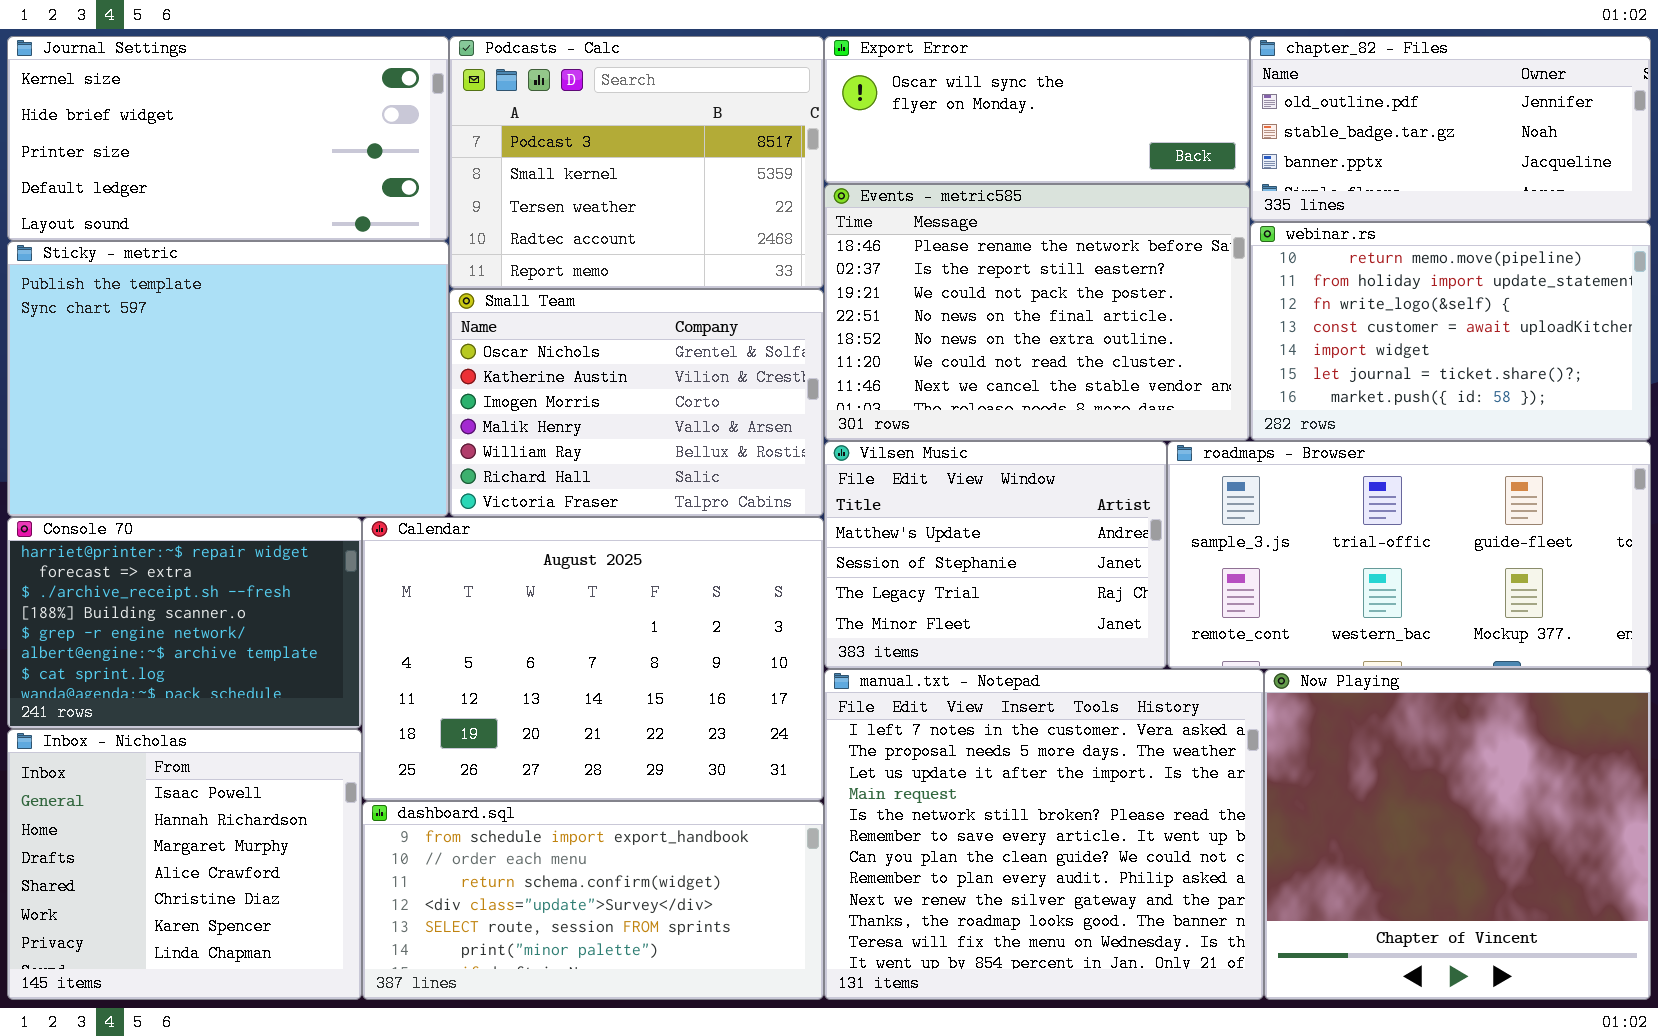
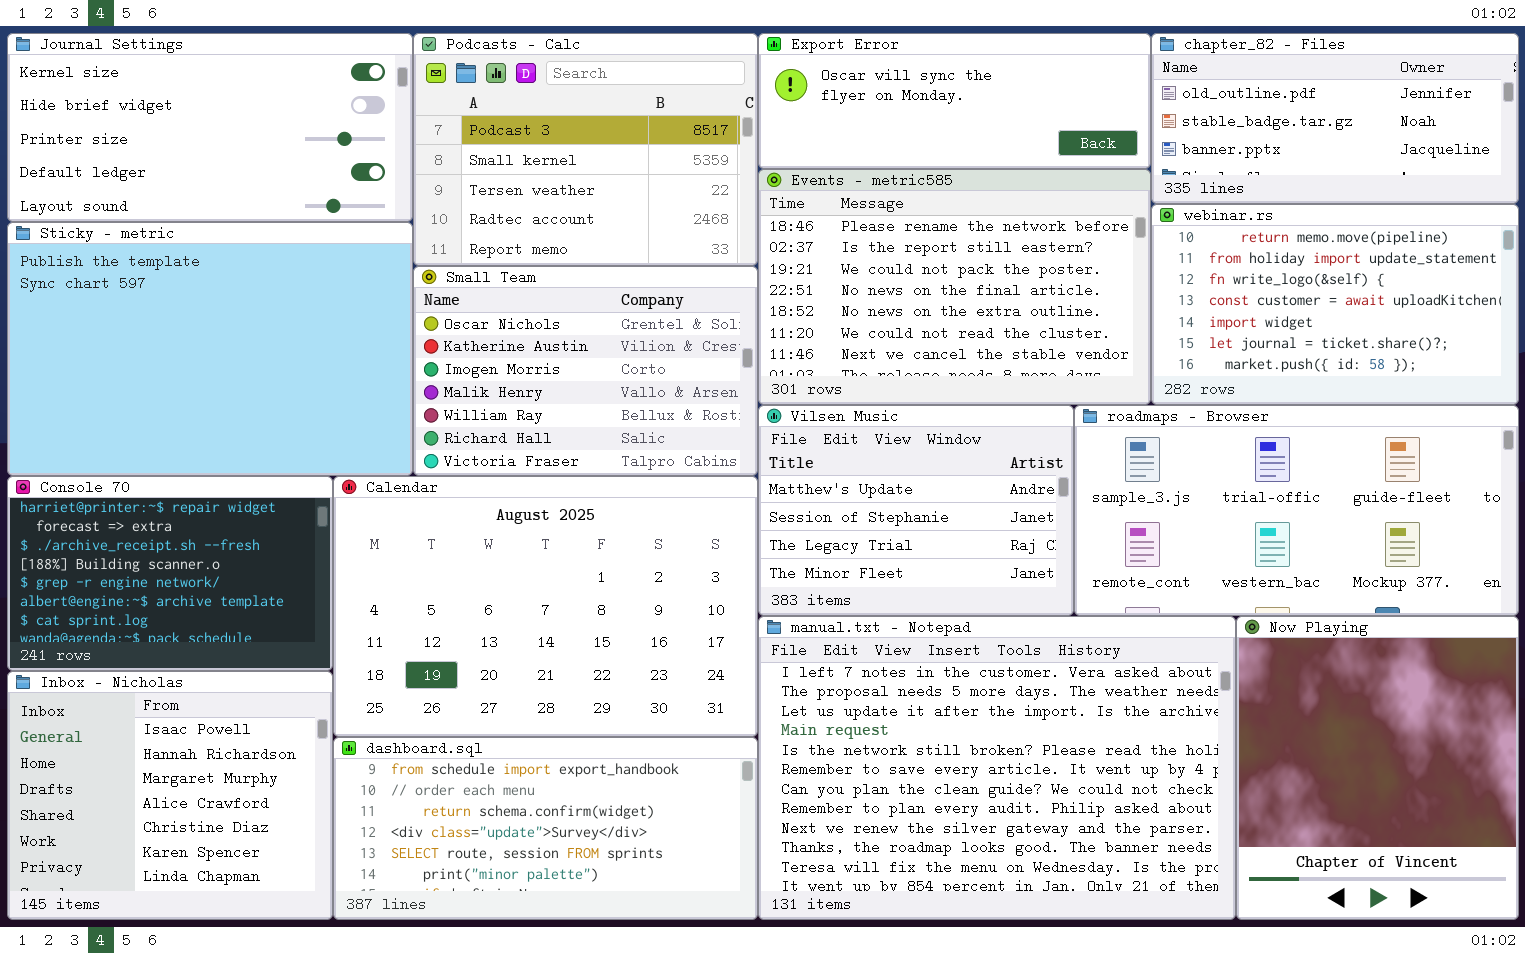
manual.txt - Notepad: [824,669,1264,1000] -> [758,616,1236,920], resized
Now Playing: [1264,669,1651,1000] -> [1236,616,1519,920], resized

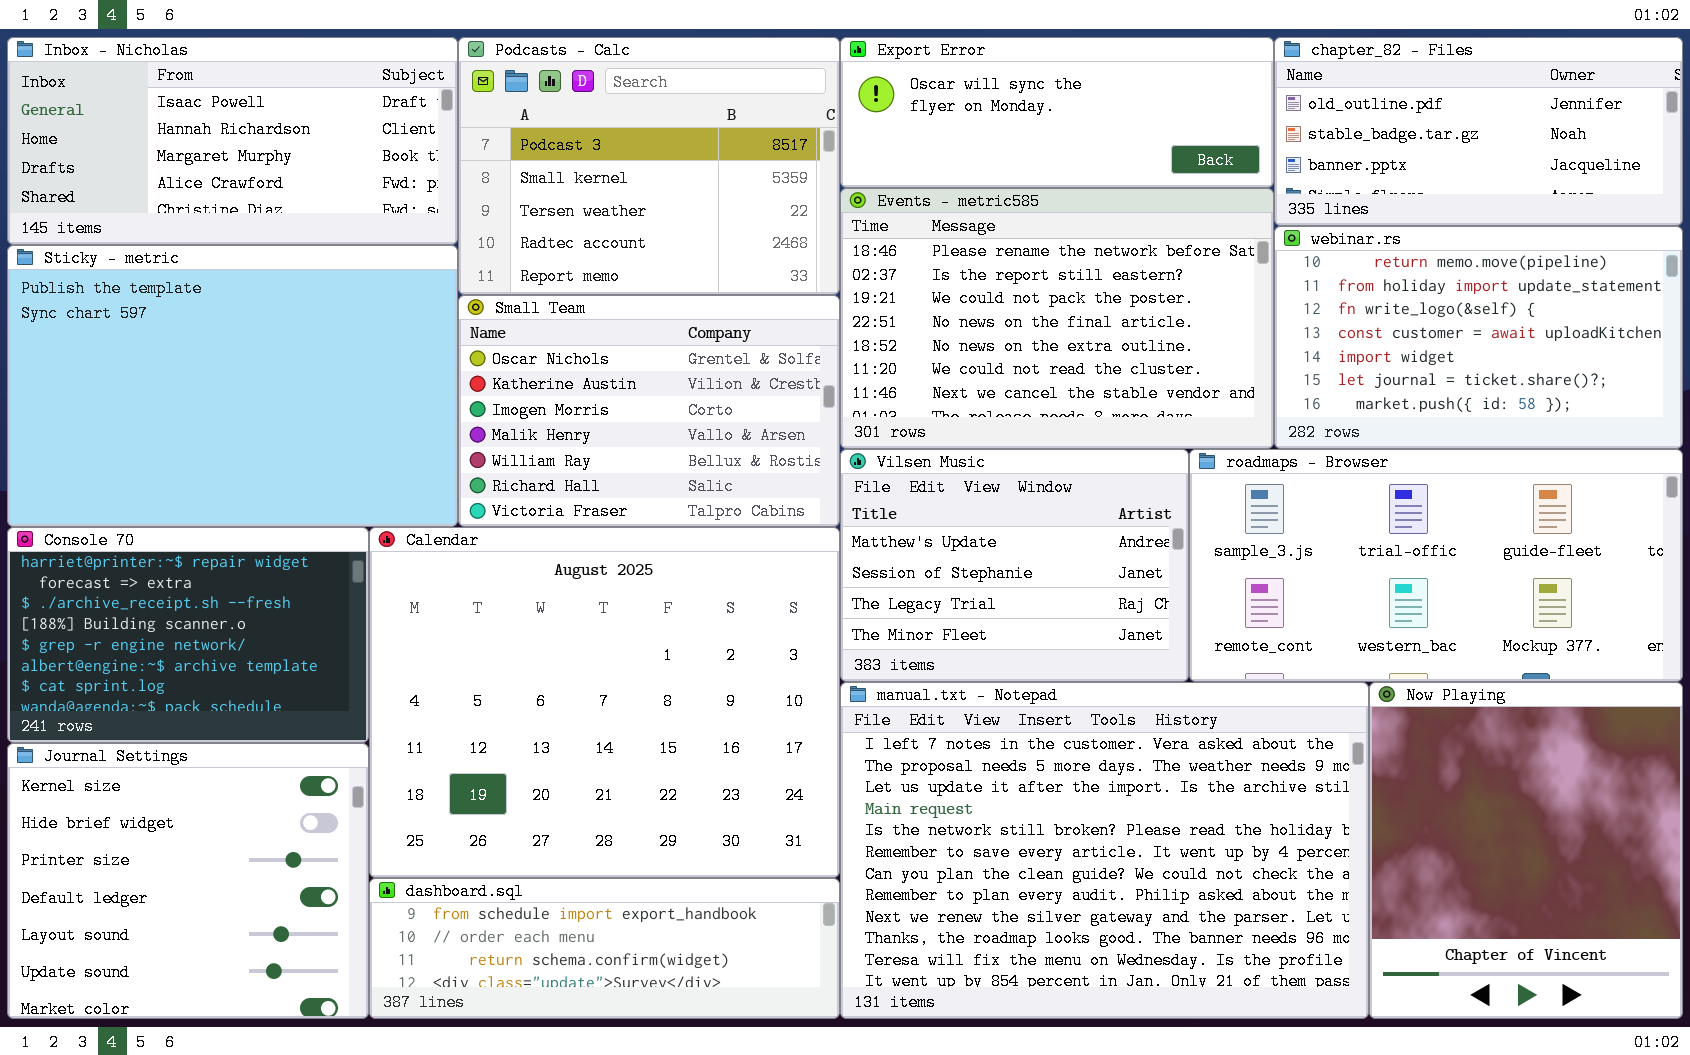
Journal Settings: [7,33,413,222] -> [7,743,369,1019], moved, resized
Calendar: [333,476,758,737] -> [369,527,840,878], resized
Inbox - Nicholas: [7,671,333,920] -> [7,37,458,245], moved, resized
dashboard.sql: [333,737,758,920] -> [369,878,840,1019], resized

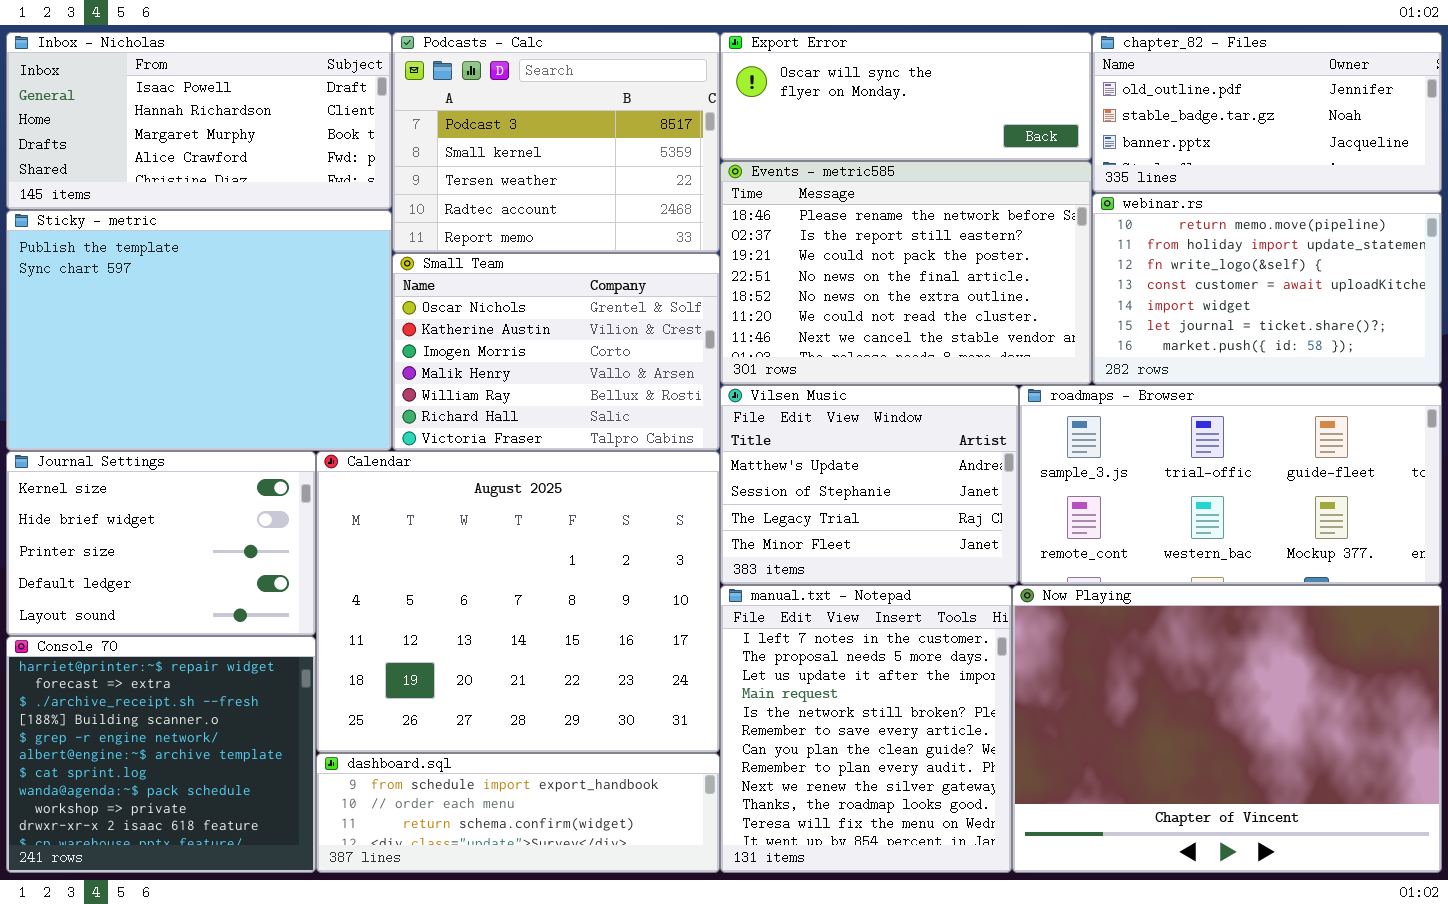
Console 70: [7,527,369,743] -> [6,636,316,873], moved, resized
manual.txt - Notepad: [840,682,1369,1019] -> [720,585,1012,873], resized
Now Playing: [1369,682,1683,1019] -> [1012,585,1442,873], resized
Journal Settings: [7,743,369,1019] -> [6,451,316,636], moved, resized

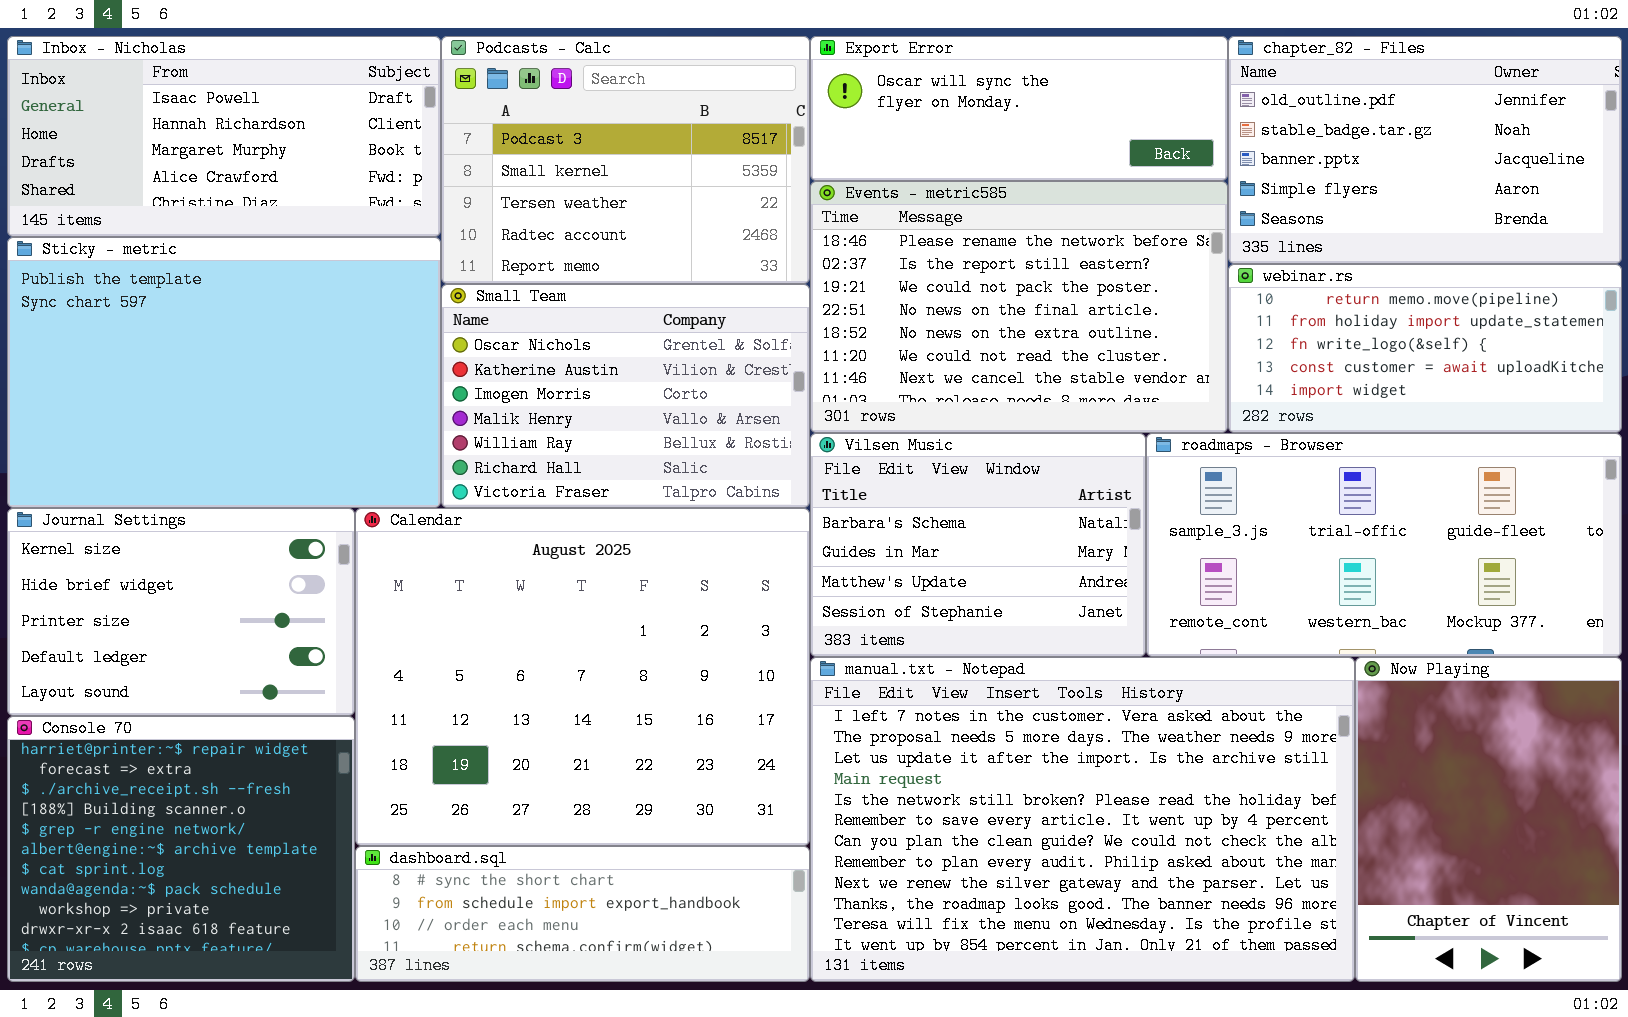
chapter_82 - Files: [1092,32,1442,193] -> [1228,36,1622,264], resized
webinar.rs: [1092,193,1442,385] -> [1228,264,1622,433], resized
Vilsen Music: [720,385,1019,585] -> [810,433,1146,657], scrolled up 2 rows
manual.txt - Notepad: [720,585,1012,873] -> [810,657,1355,982], resized
Now Playing: [1012,585,1442,873] -> [1355,657,1622,982], resized
dashboard.sql: [316,753,720,873] -> [355,846,810,982], scrolled up 1 row

